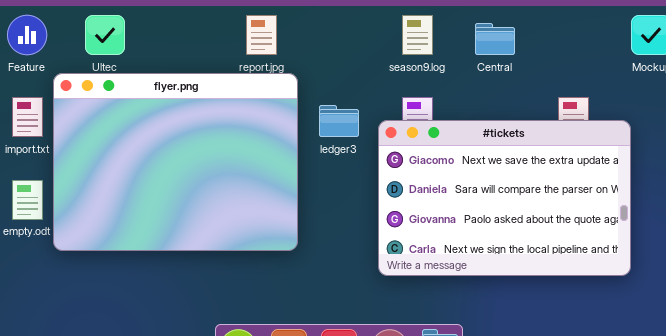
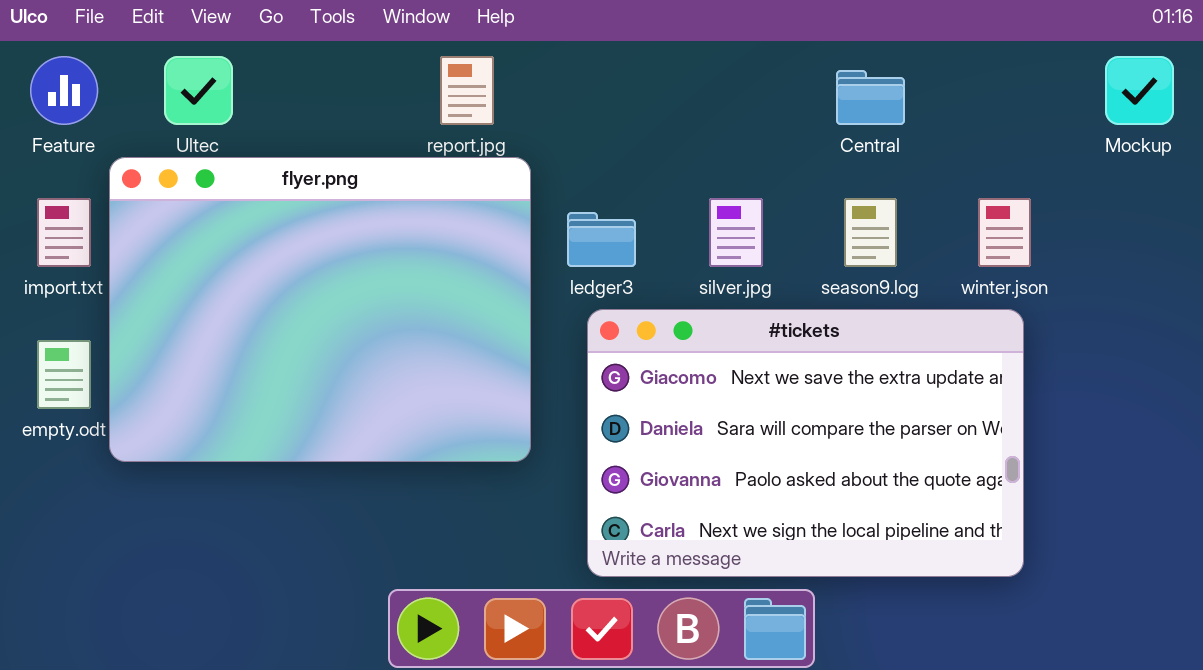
season9.log: [402,15,433,55] -> [844,198,897,267], moved
#tickets: [378,120,631,276] -> [587,309,1024,577], moved

